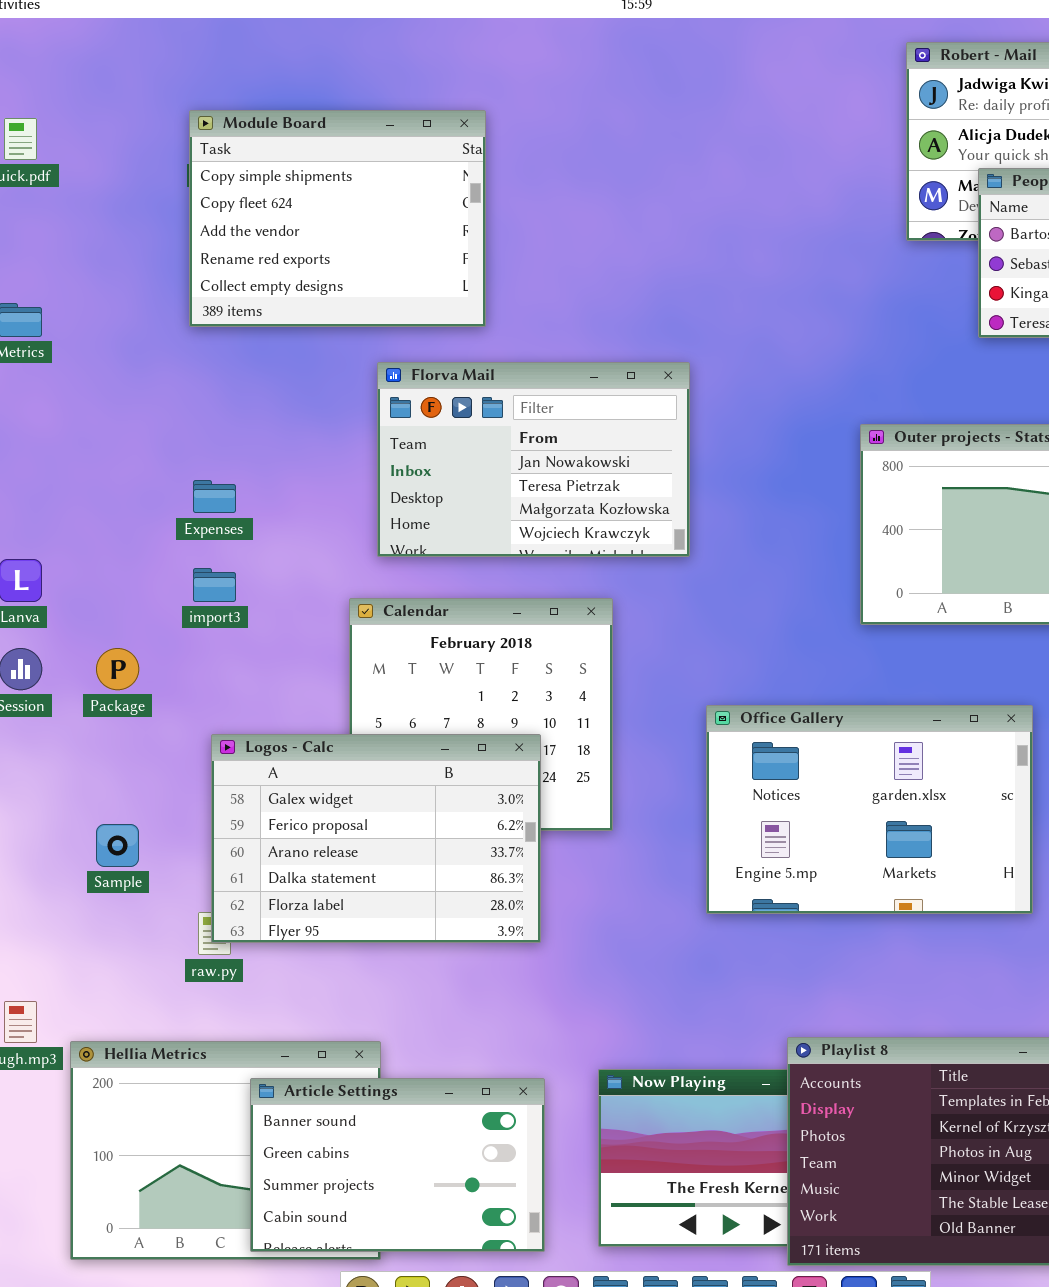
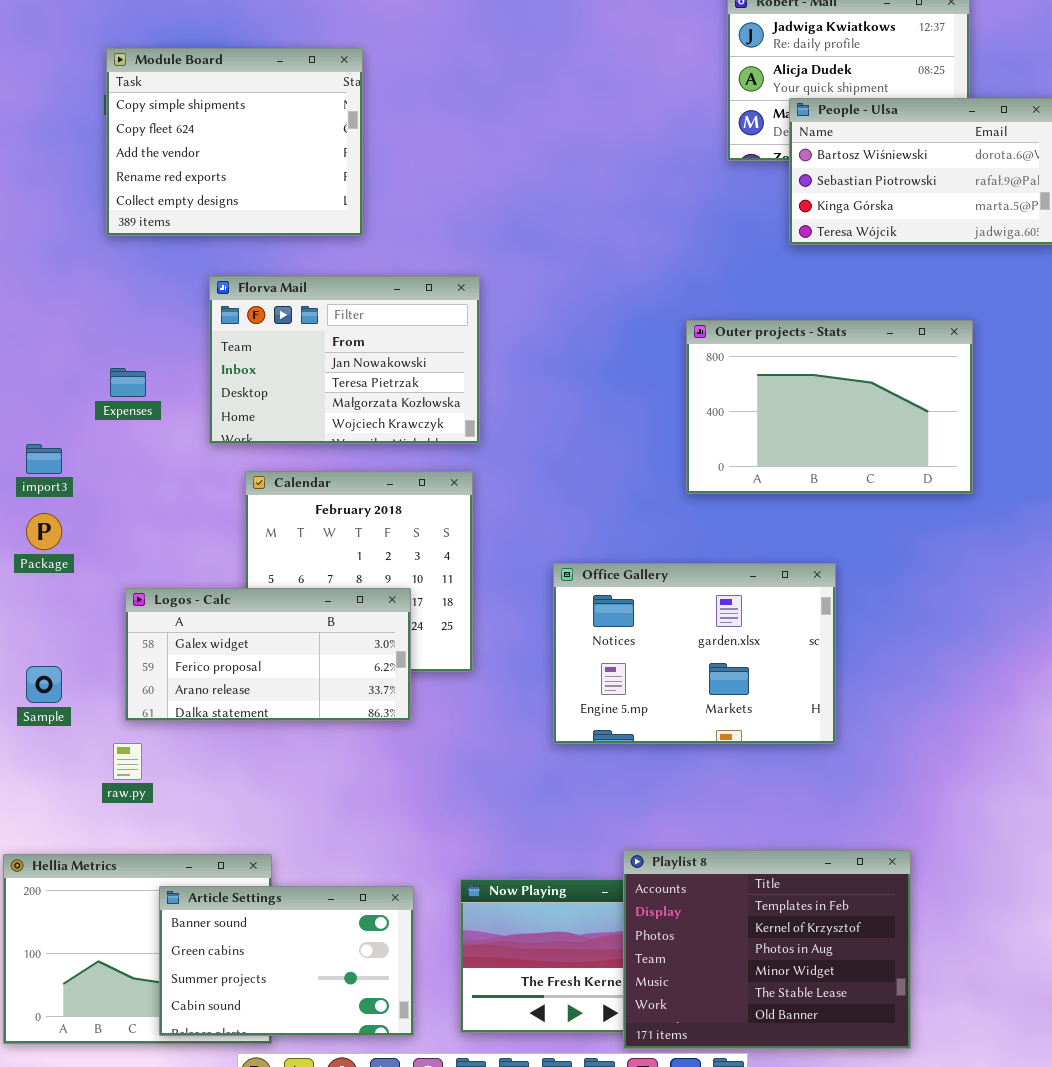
Florva Mail: [377,362,690,557] -> [209,276,480,444], moved
import3: [193,568,236,602] -> [26,444,62,474], moved
Logos - Calc: [211,734,541,943] -> [125,588,411,721], resized

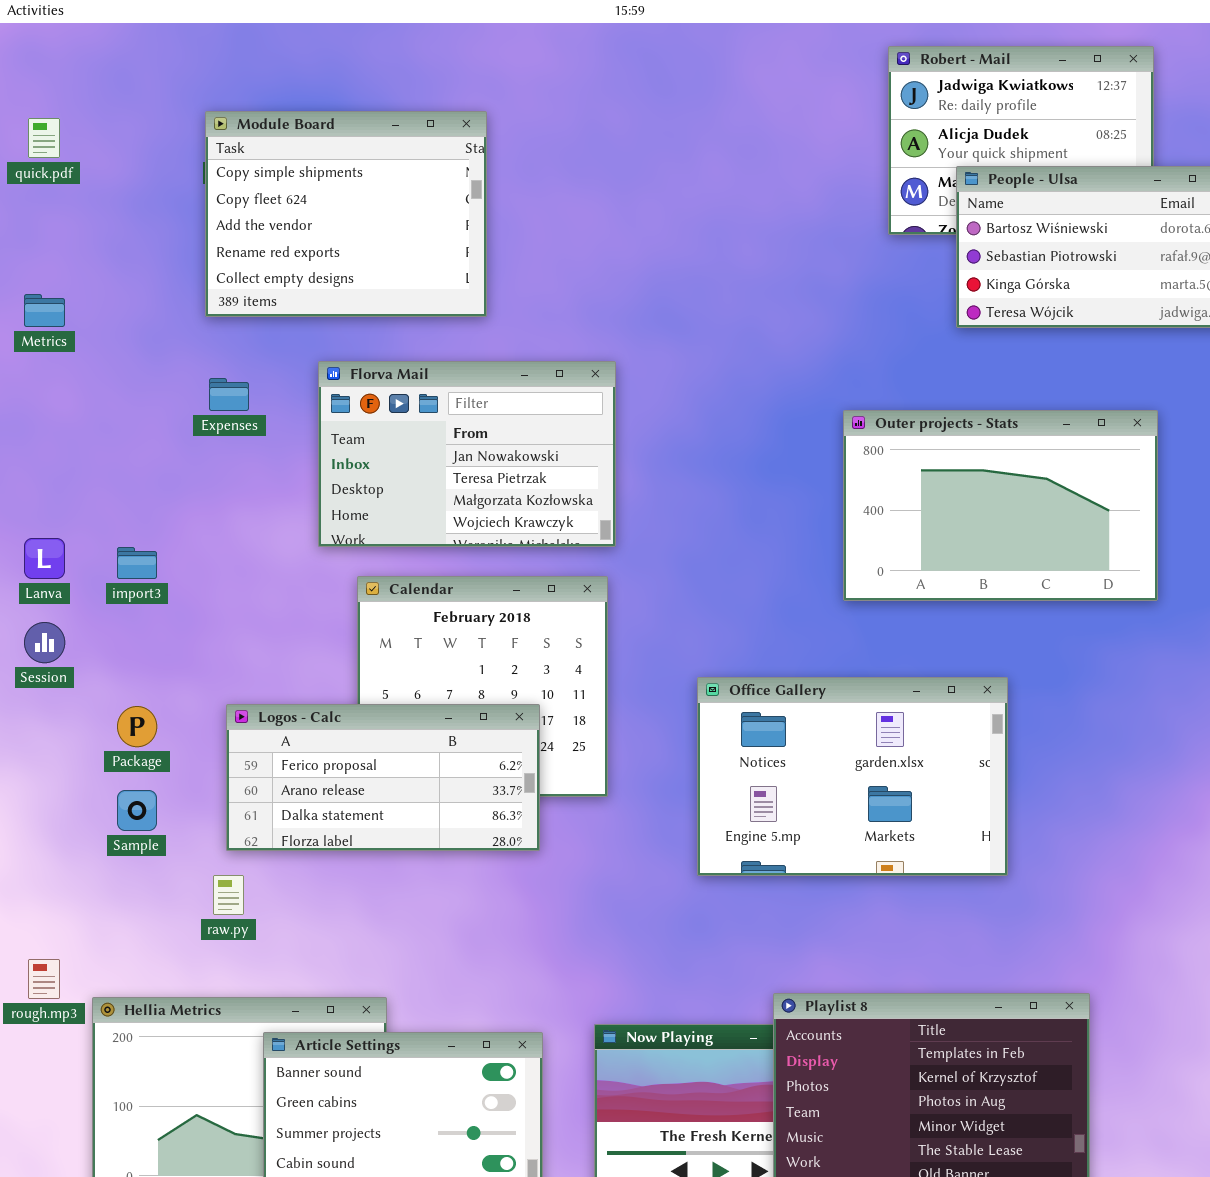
Expenses: [110,368,146,397] -> [209,378,249,411], moved
Package: [26,513,62,550] -> [117,706,157,747], moved
Logos - Calc: [125,588,411,721] -> [226,704,540,851], scrolled down 1 row

